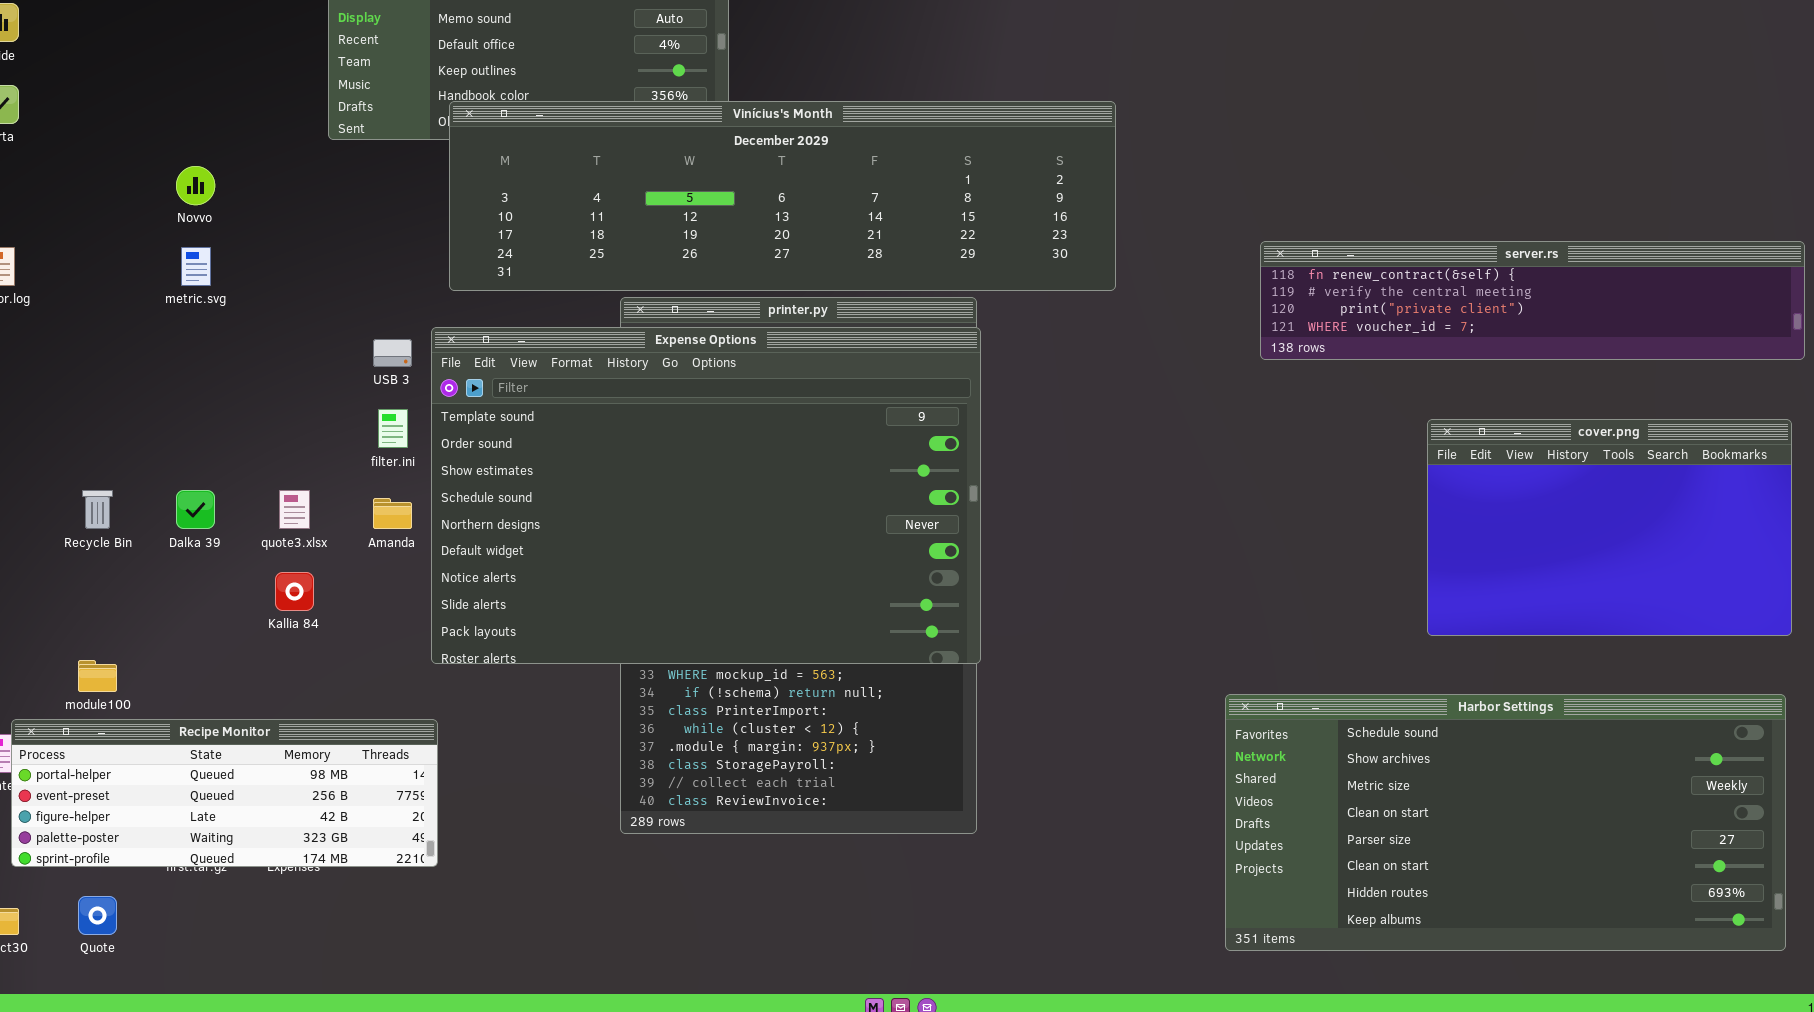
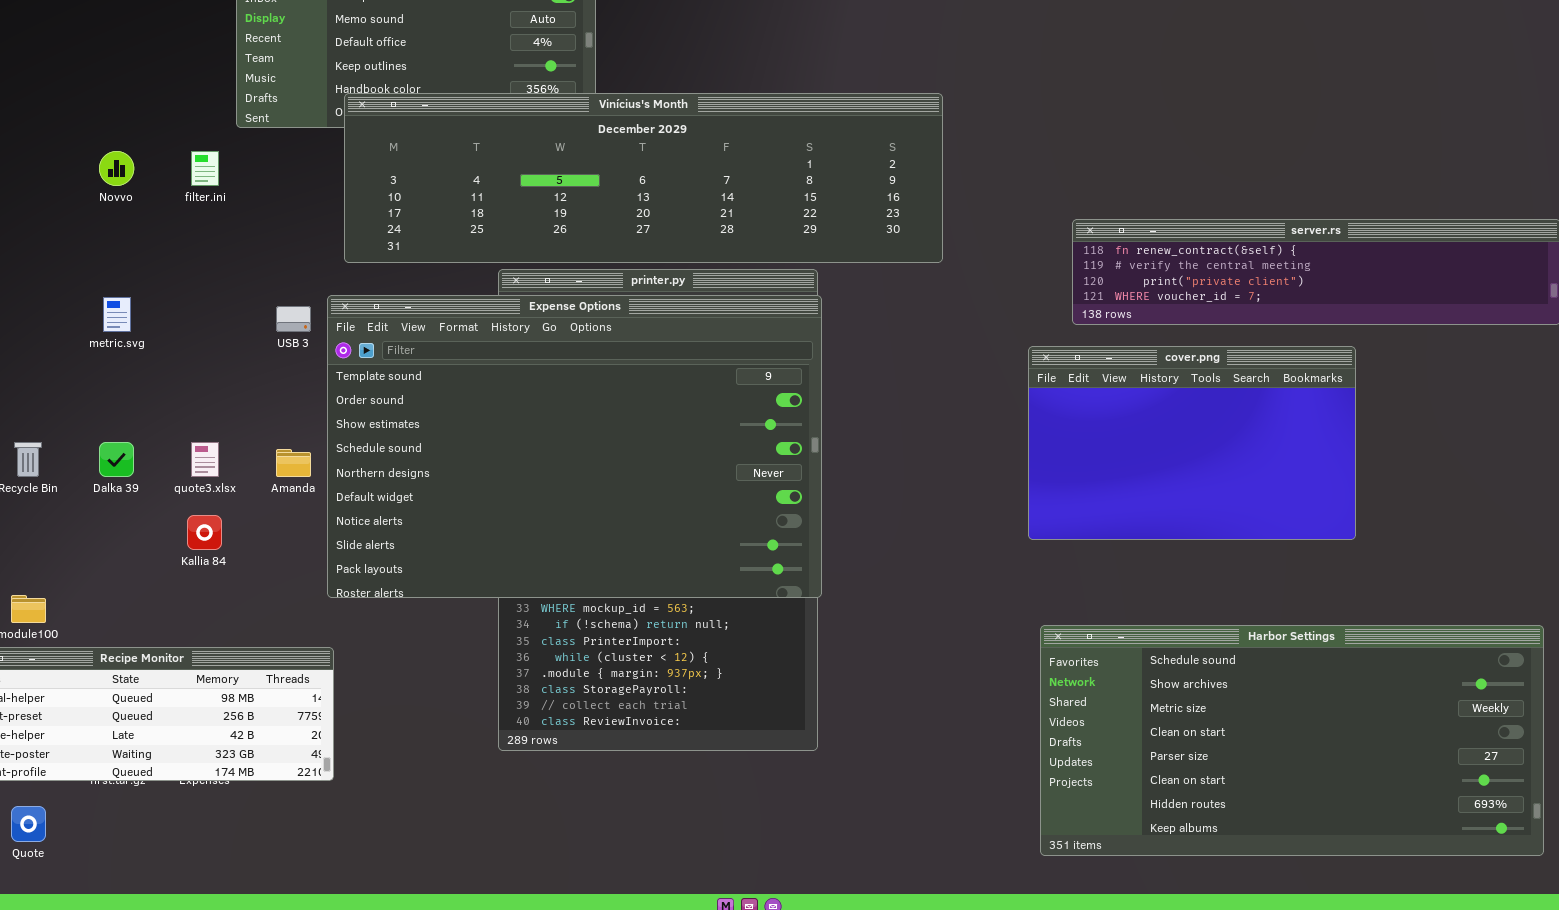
metric.svg: [181,247,211,286] -> [103,297,131,332], moved
filter.ini: [378,409,408,448] -> [191,151,219,186], moved
cover.png: [1427,419,1792,636] -> [1028,346,1356,540], moved

